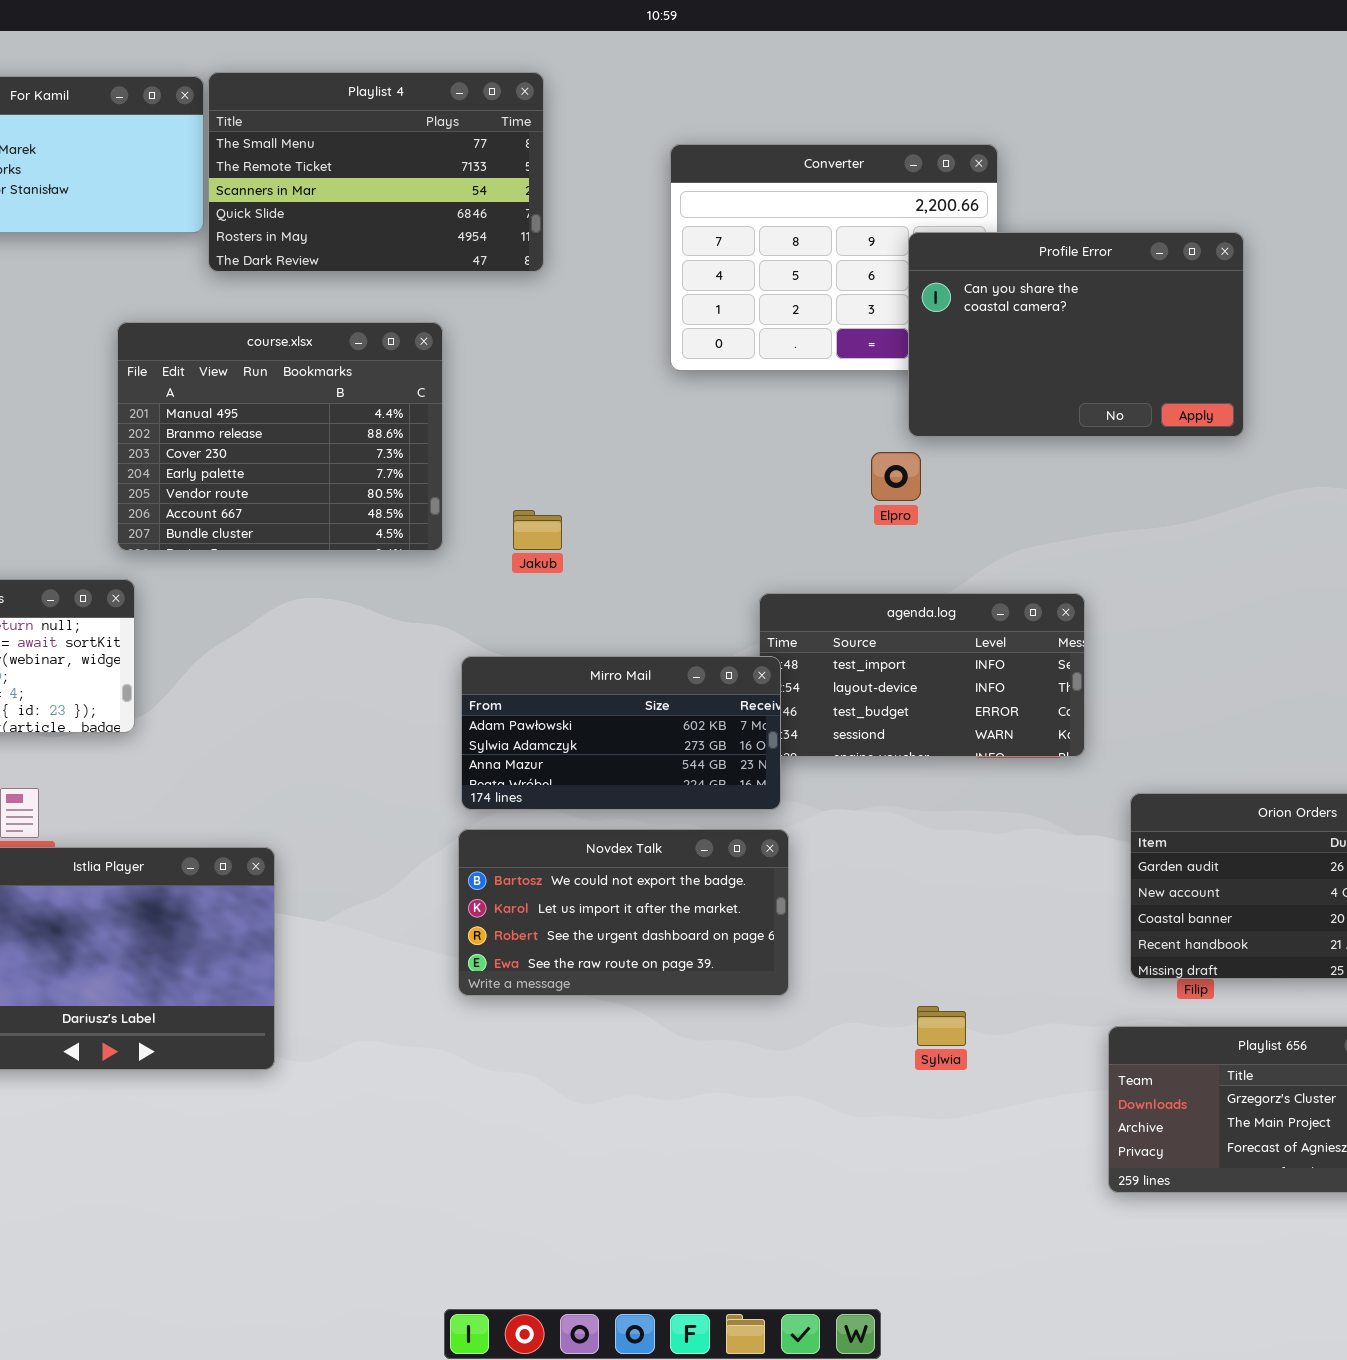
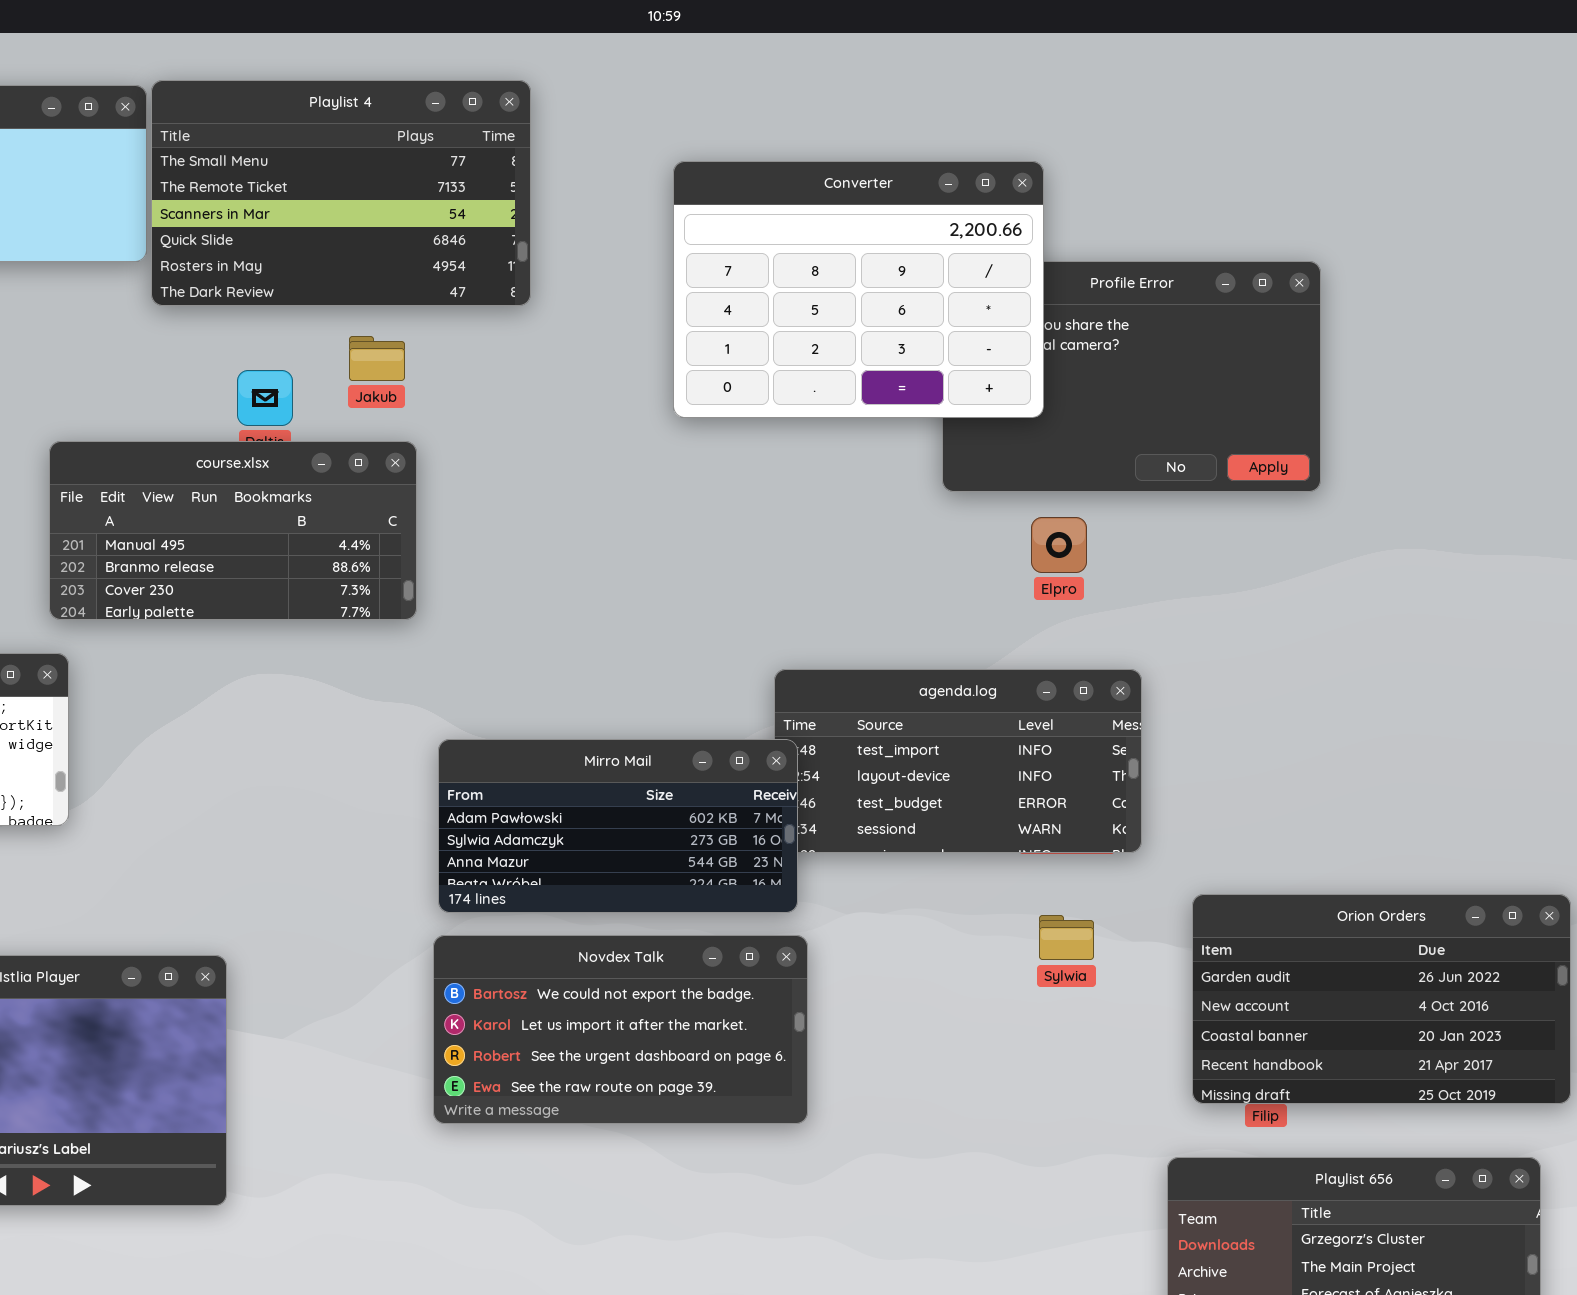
Converter: [670,144,998,371] -> [673,161,1044,418], raised
course.xlsx: [117,322,443,551] -> [49,441,417,620], resized
Elpro: [871,452,921,501] -> [1031,517,1087,573], moved
Jakub: [513,510,562,550] -> [349,336,405,381], moved
Sylwia: [917,1006,966,1046] -> [1039,915,1094,960], moved

